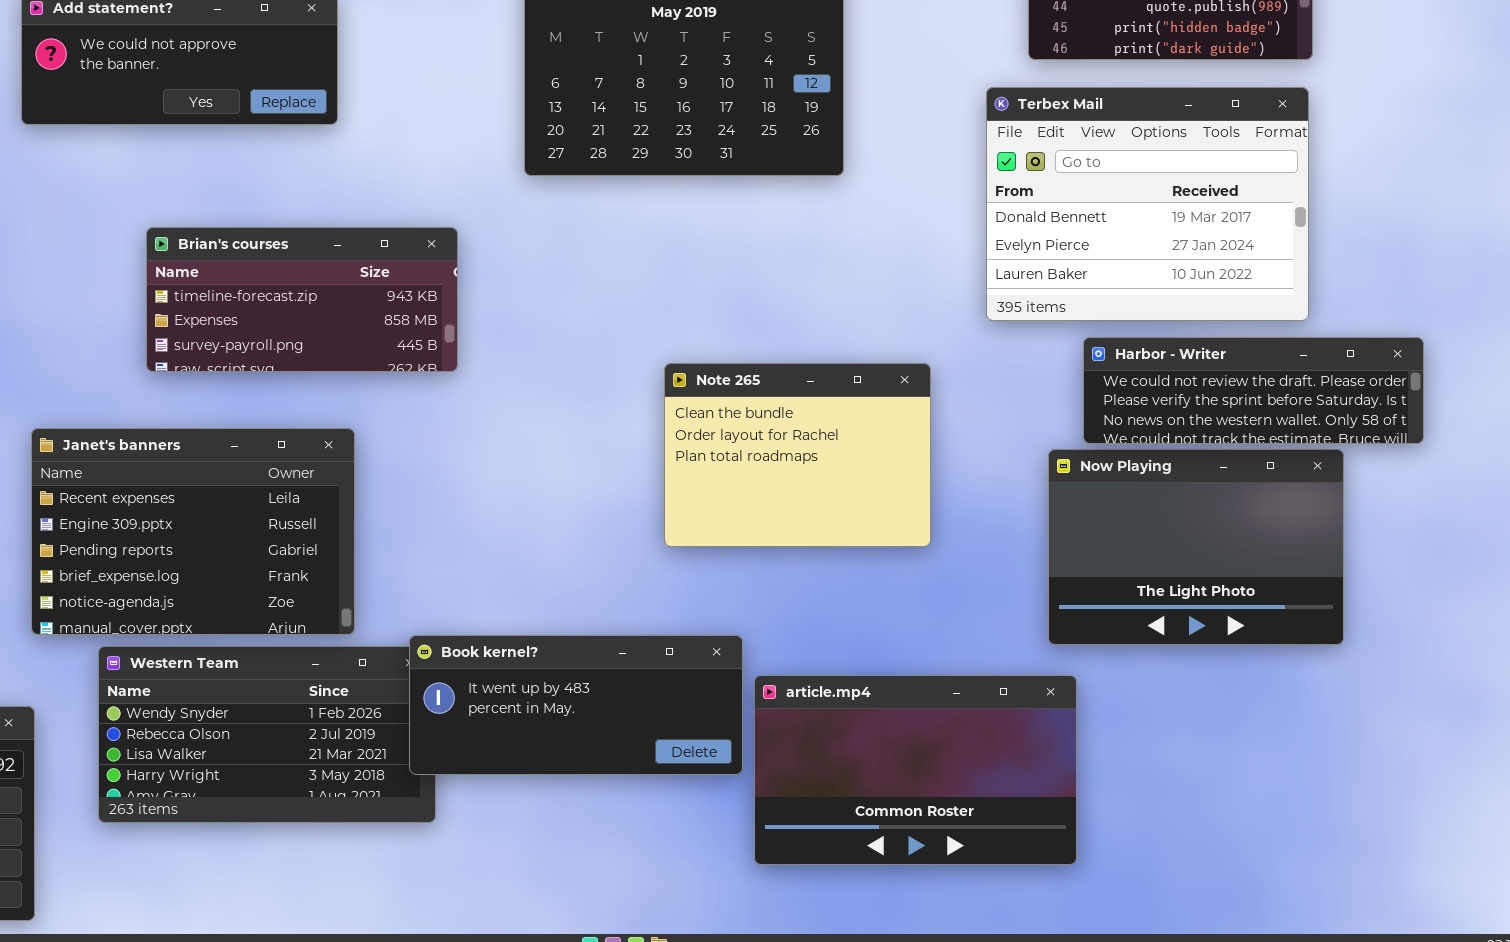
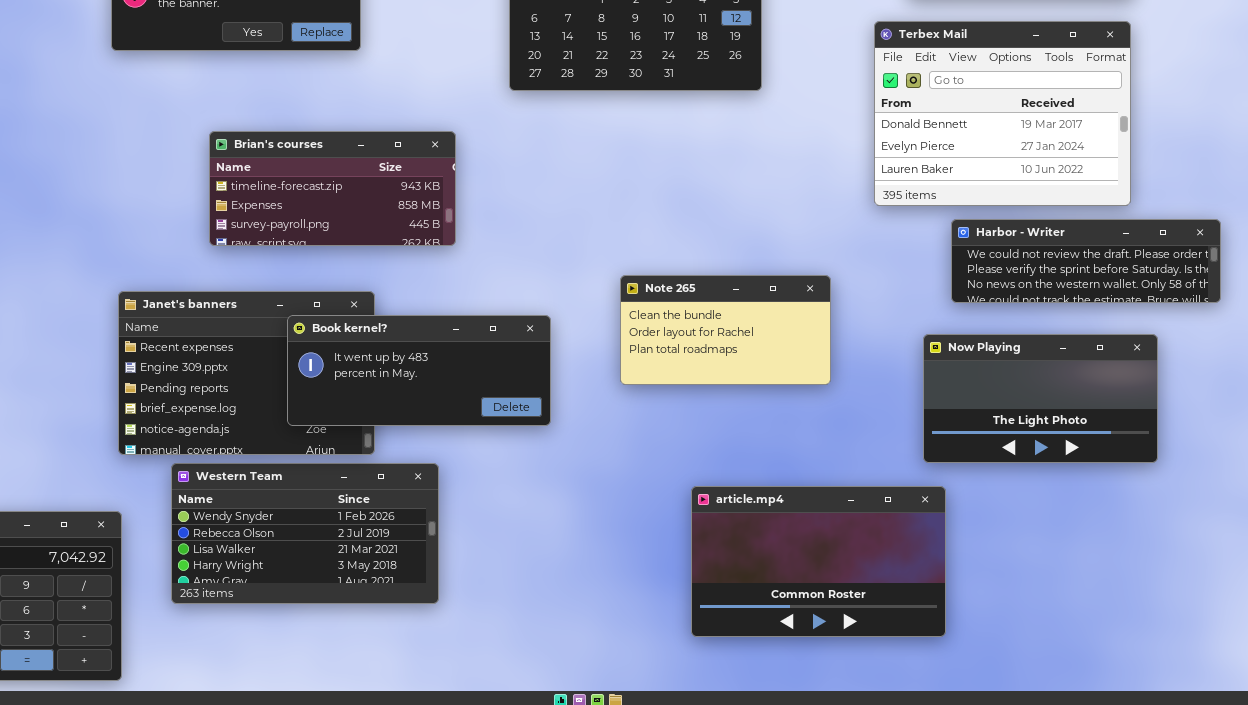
Note 265: [664,363,931,547] -> [620,275,831,385], resized
Now Playing: [1048,449,1344,645] -> [923,334,1158,463], resized
Book kernel?: [409,635,743,775] -> [287,315,551,426], moved

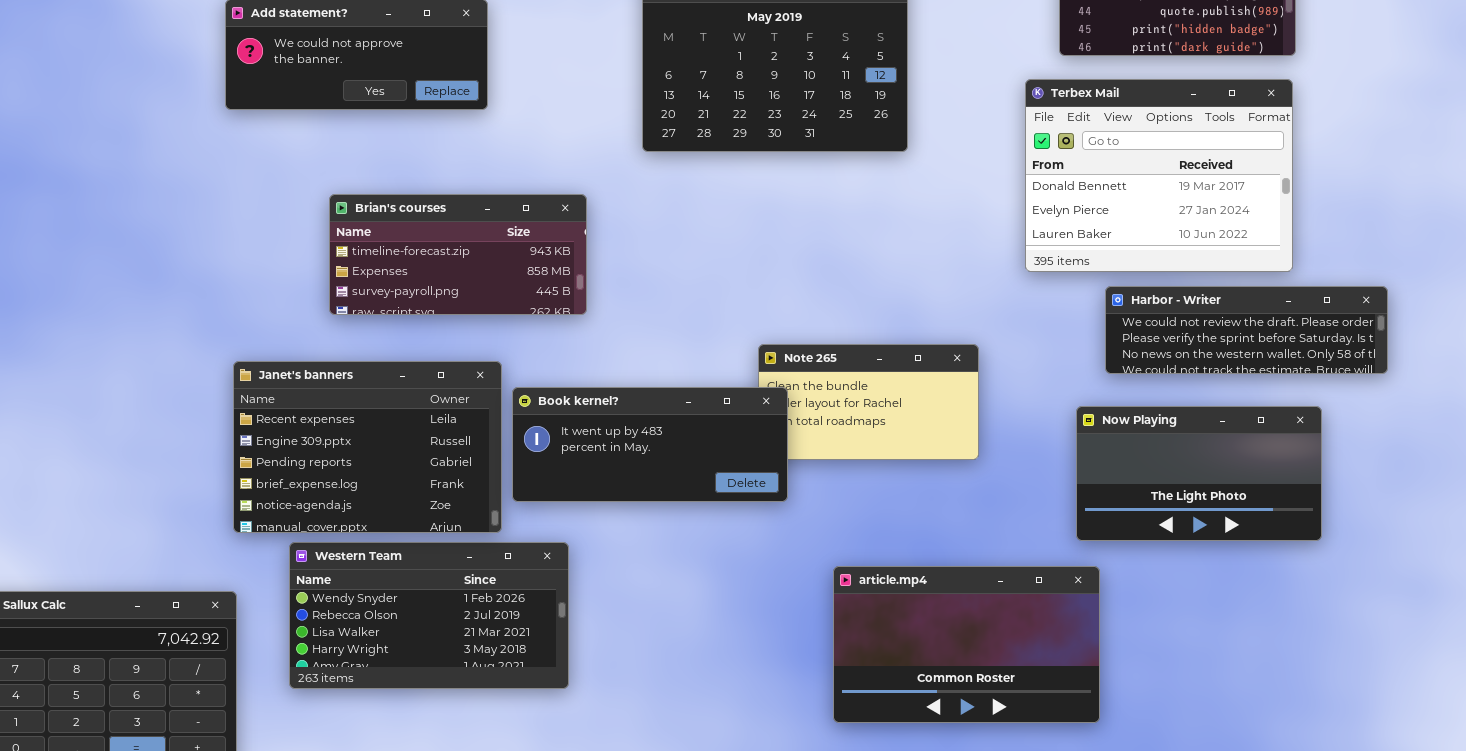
Book kernel?: [287,315,551,426] -> [512,387,788,502], moved

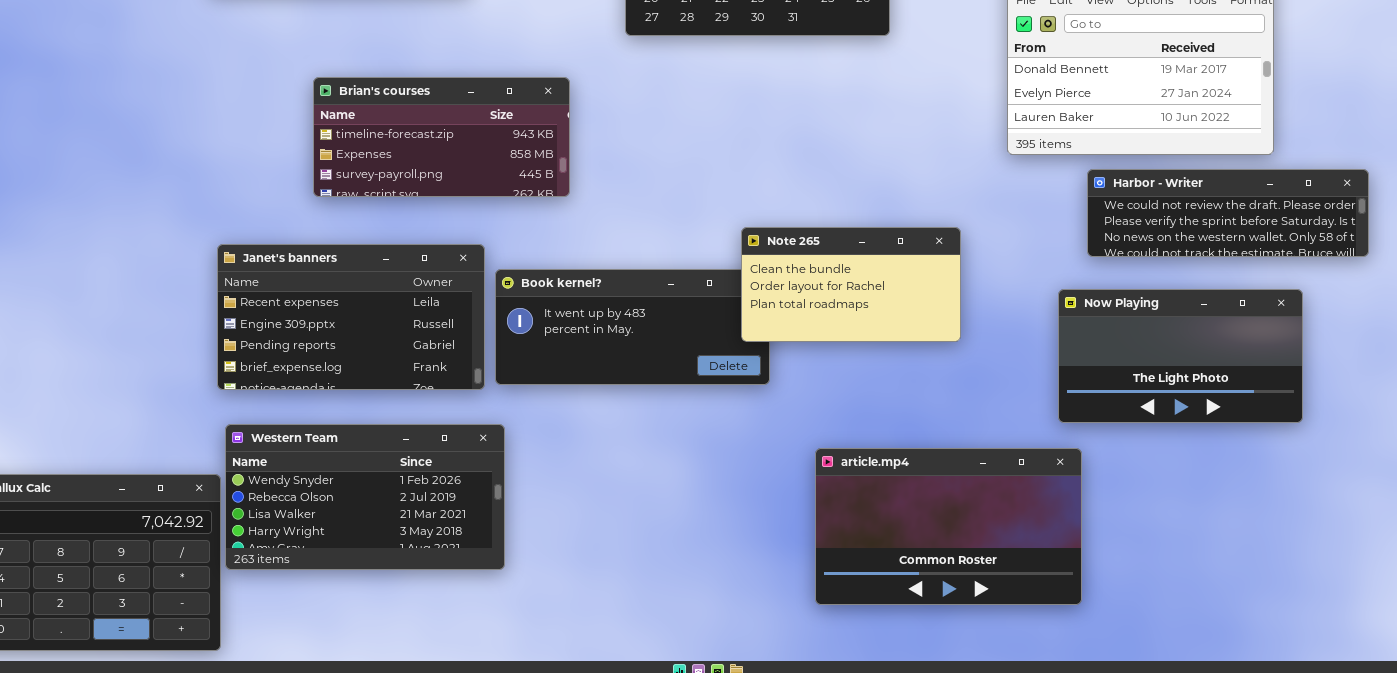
Note 265: [758,344,979,460] -> [741,227,961,342], raised
Janet's banners: [233,361,502,533] -> [217,244,485,390], resized
Western Team: [289,542,569,689] -> [225,424,505,570], moved

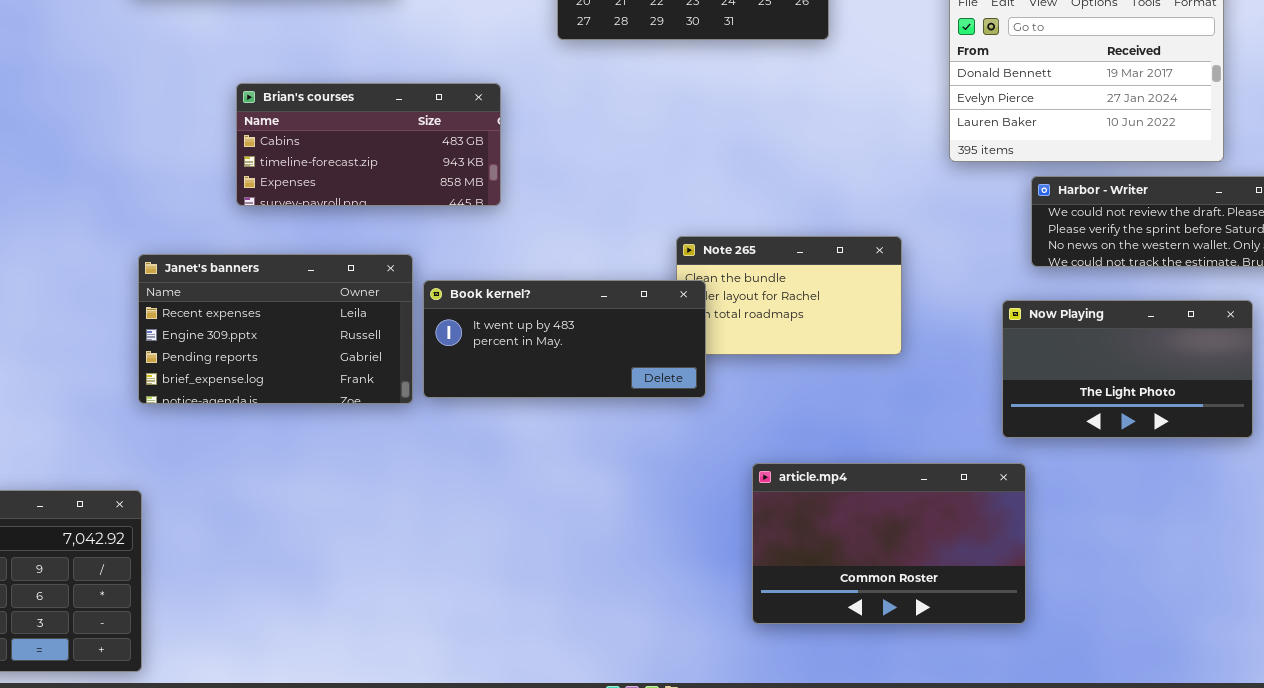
Brian's courses: [313,77,570,197] -> [236,83,501,206], scrolled up 1 row
Book kernel?: [495,269,770,385] -> [423,280,706,398], raised
Western Team: [225,424,505,570] -> none, closed

